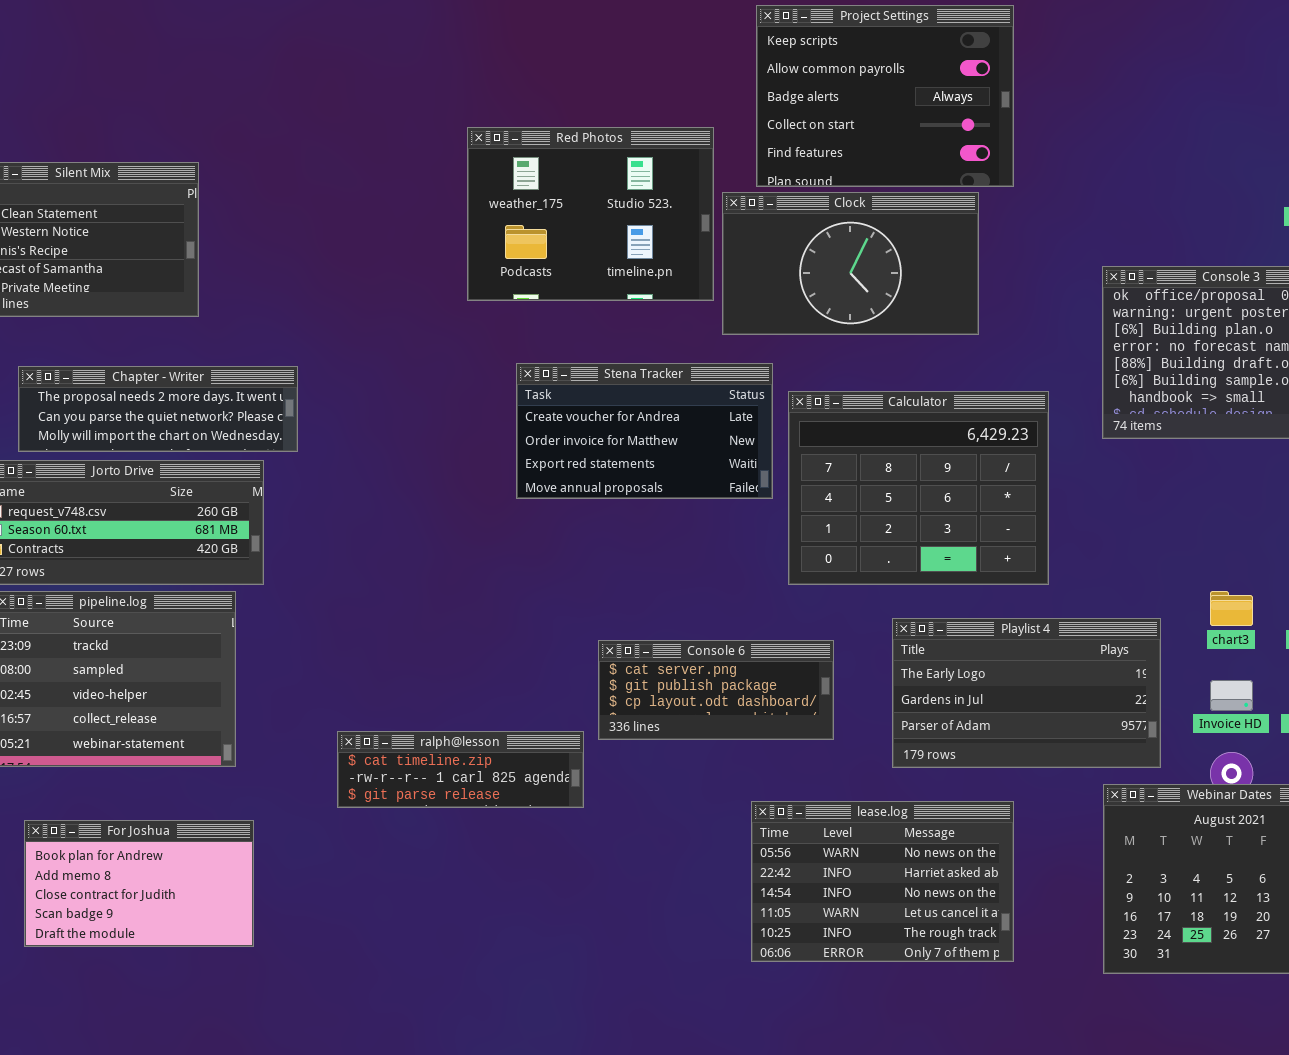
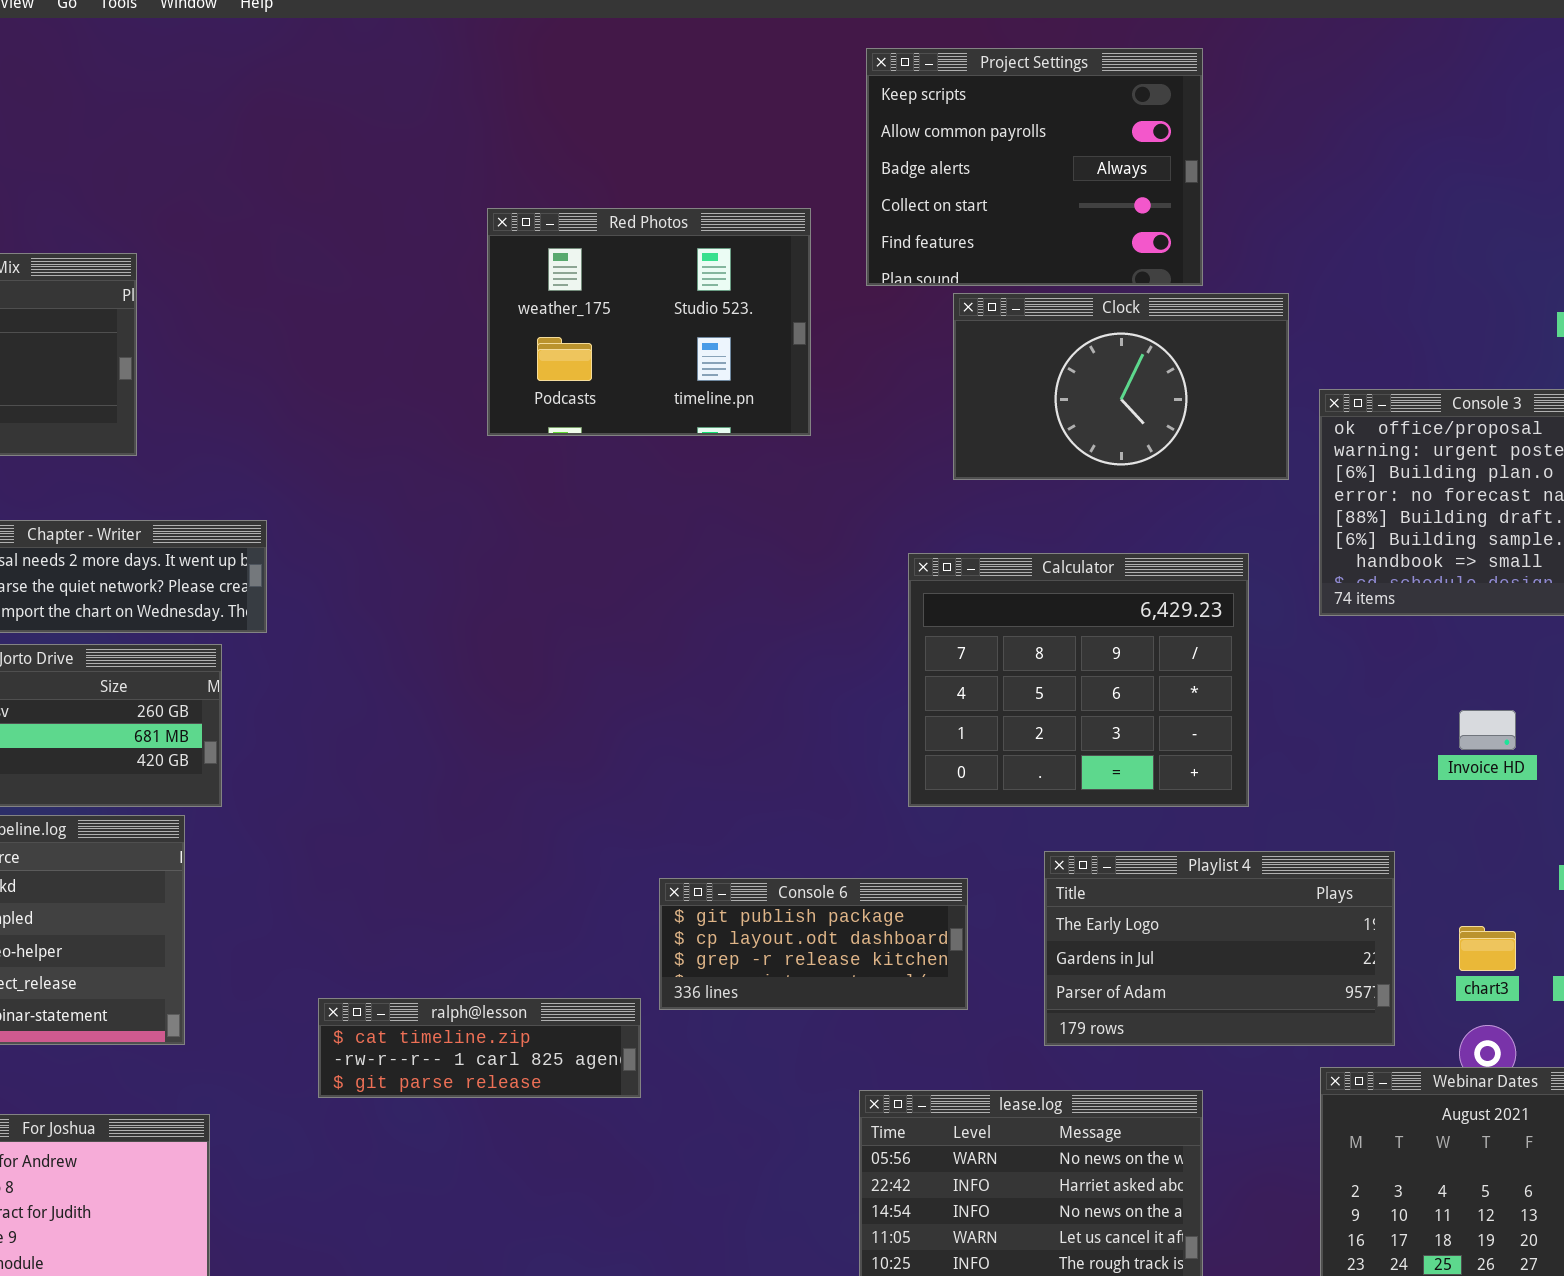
Clock: [722,192,979,335] -> [953,293,1289,480], moved
Stena Tracker: [516,363,773,499] -> none, closed
chart3: [1210,591,1253,626] -> [1459,926,1516,971], moved
Console 6: [598,640,834,740] -> [659,878,968,1010], scrolled down 1 row
Invoice HD: [1210,680,1253,711] -> [1459,710,1516,750], moved

